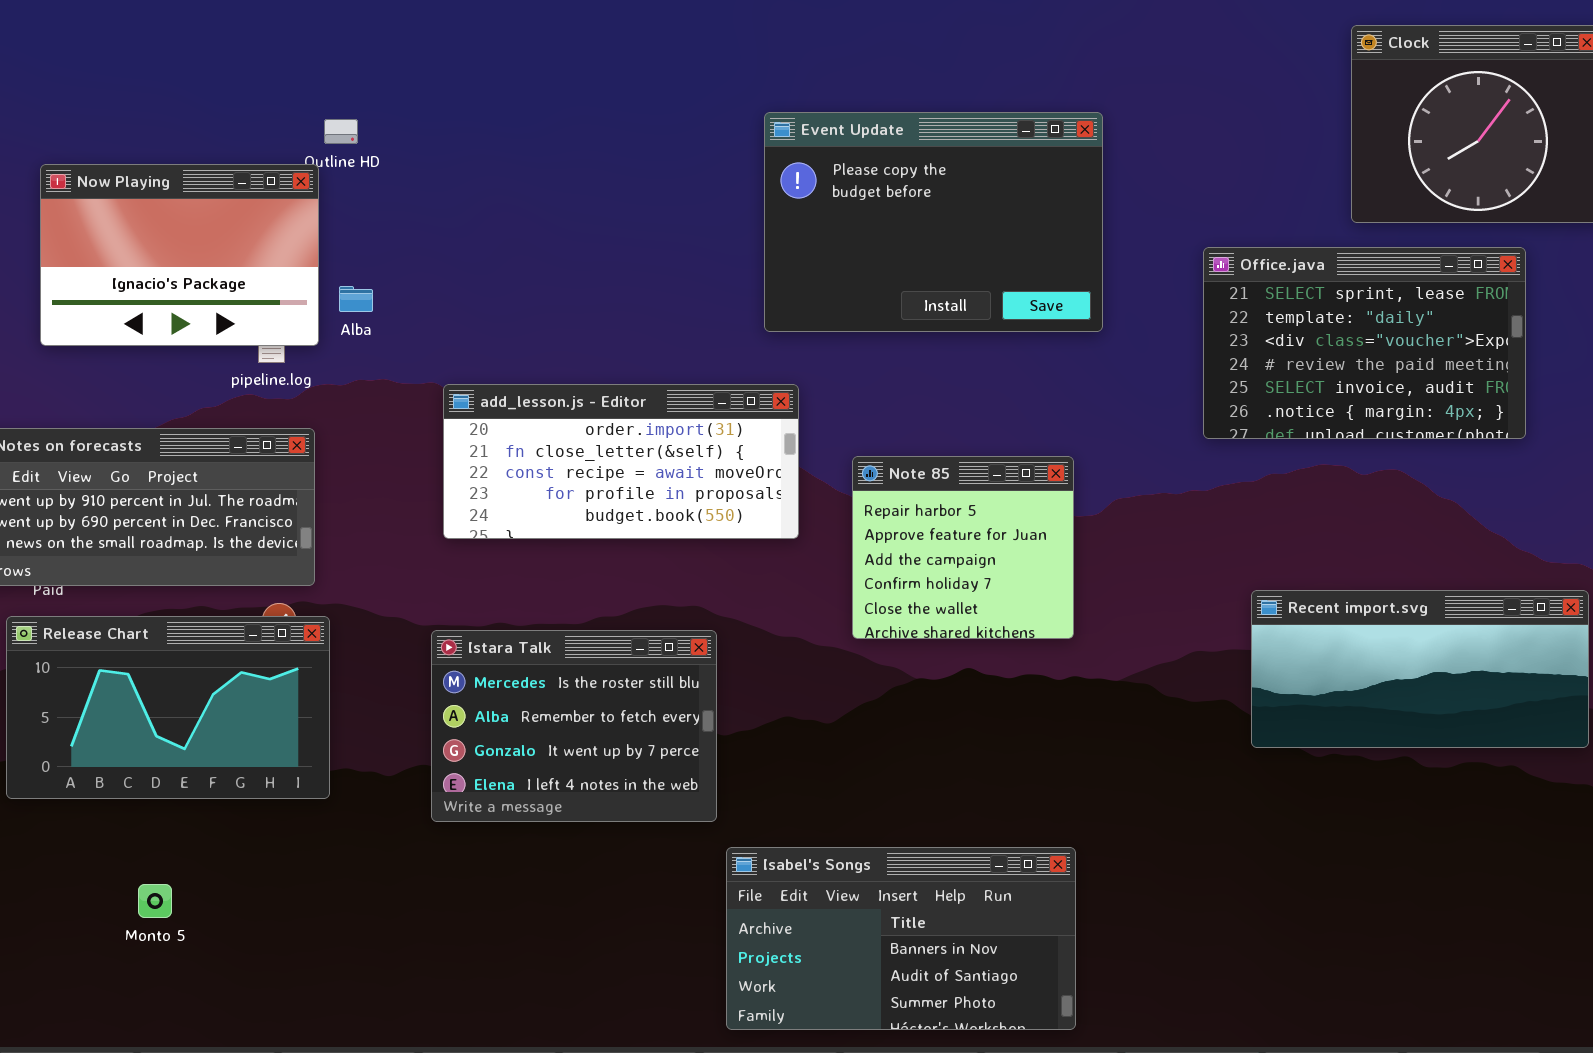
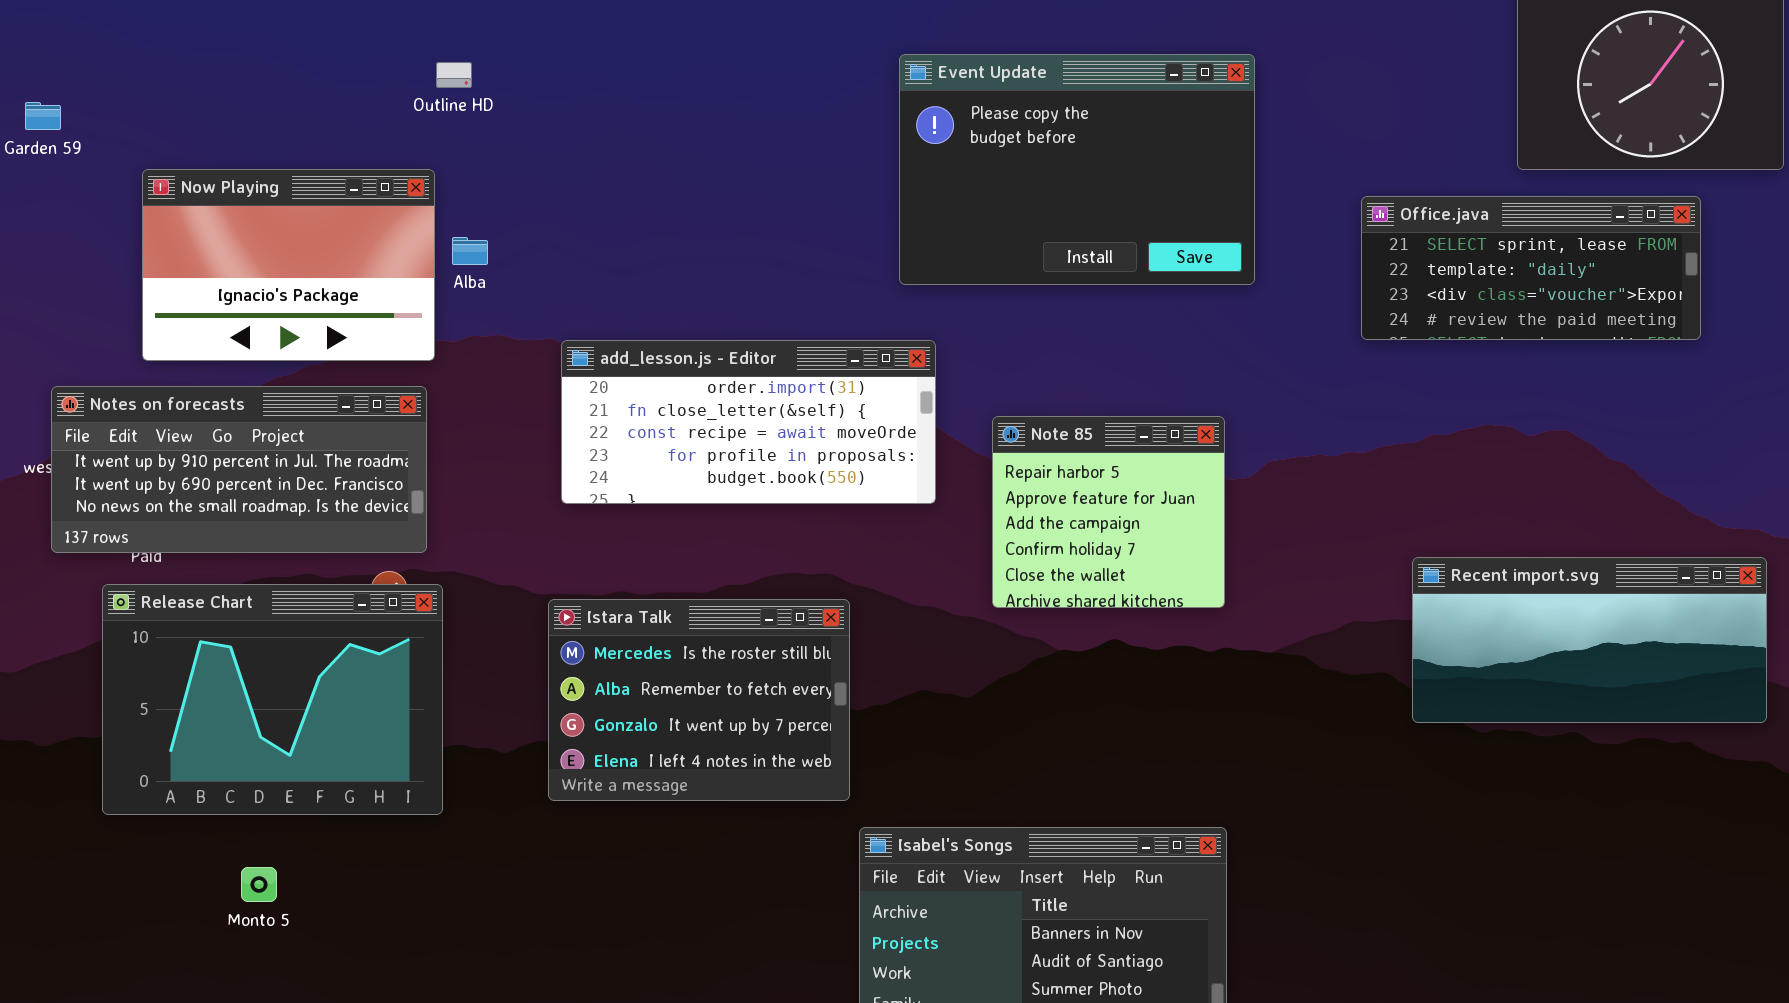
Now Playing: [40,164,319,346] -> [142,169,435,361], moved
Office.java: [1203,247,1526,439] -> [1361,196,1701,340], resized
Release Chart: [6,616,330,799] -> [102,584,443,815], resized

